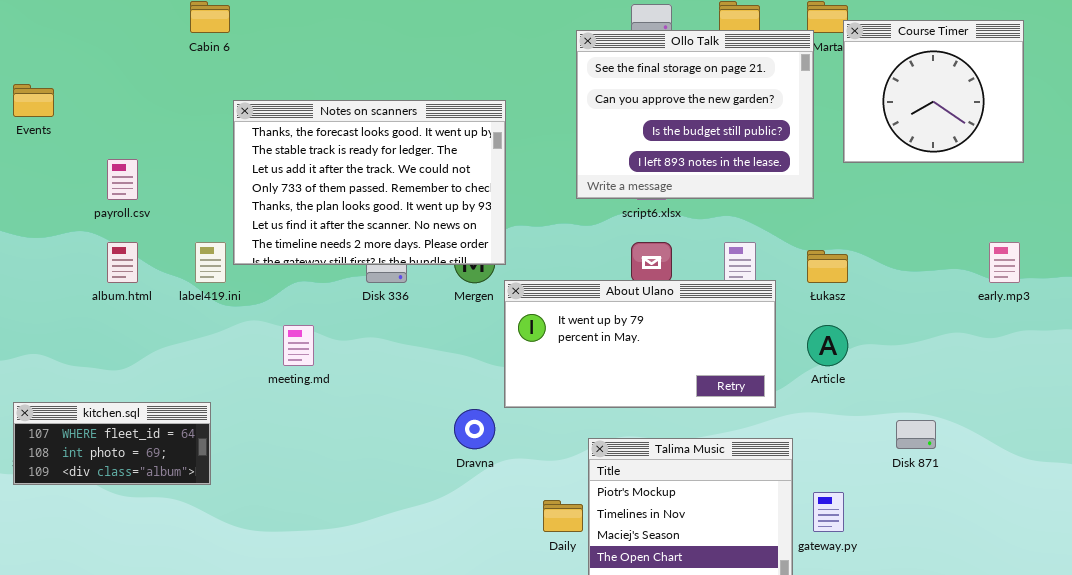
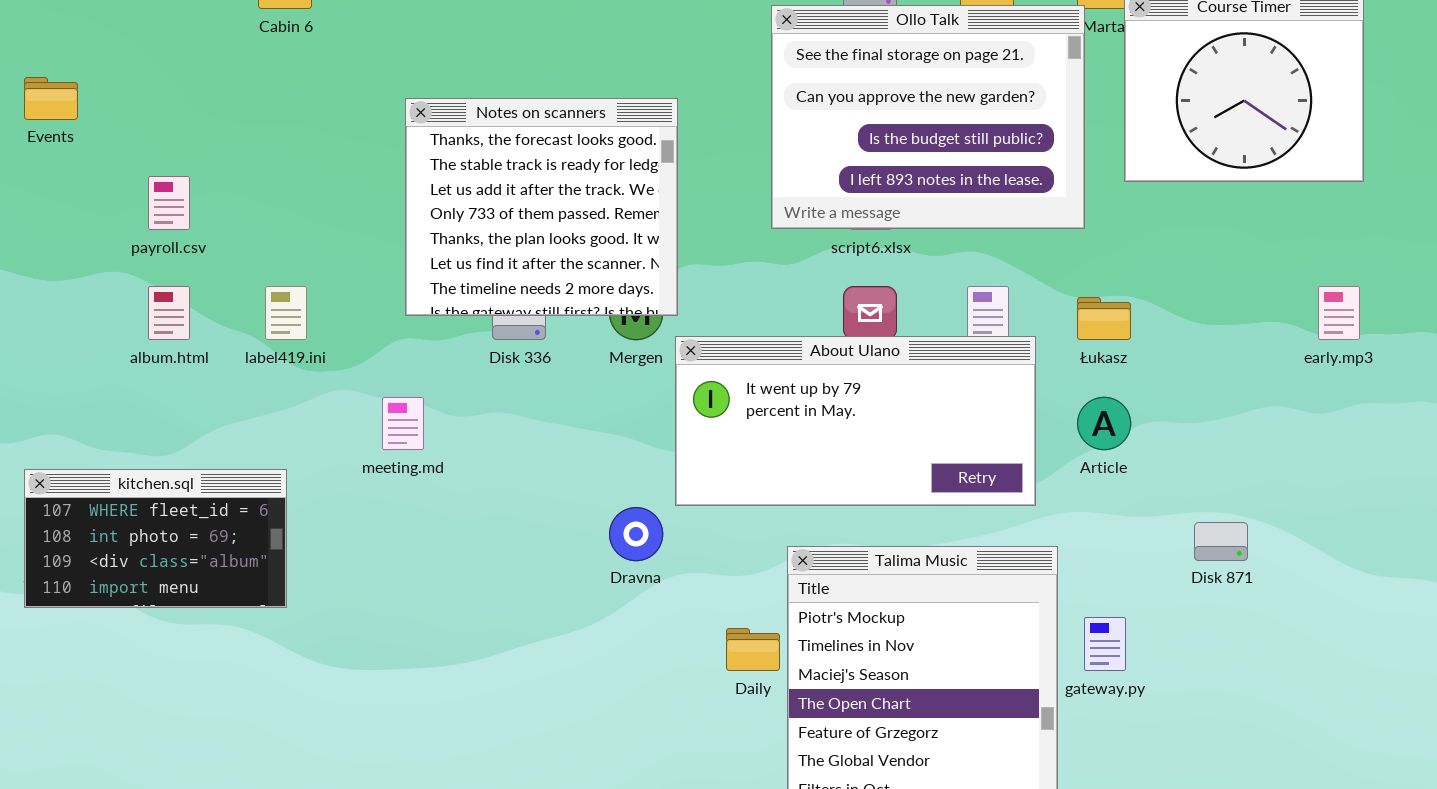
Notes on scanners: [233,100,506,265] -> [405,98,678,316], resized
kitchen.sql: [13,402,211,485] -> [24,469,287,608], resized

